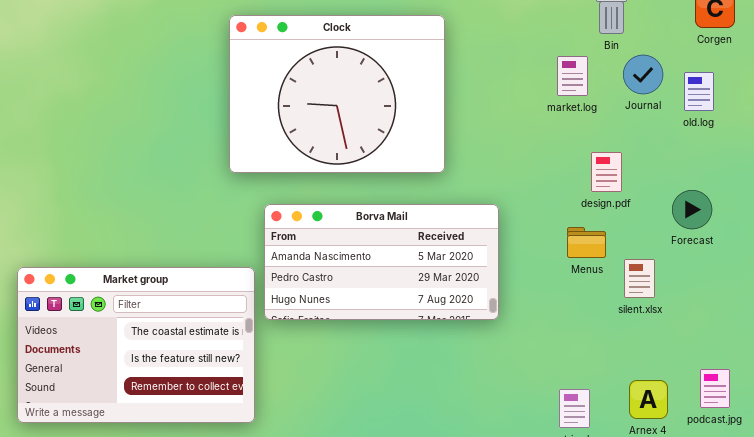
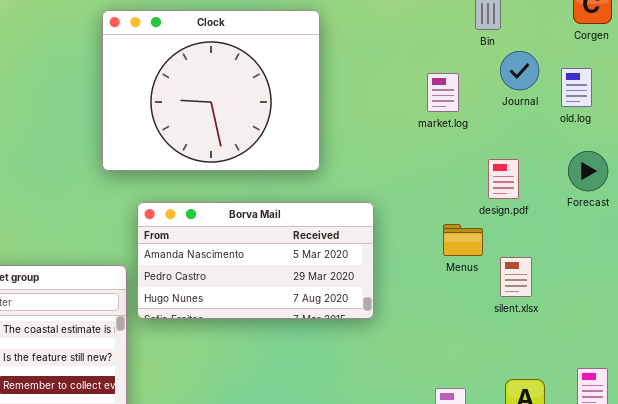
market.log: [557,56,588,96] -> [427,73,459,112], moved
design.pdf: [591,152,622,192] -> [488,159,519,199], moved
Forecast: [672,190,712,229] -> [568,151,608,191], moved

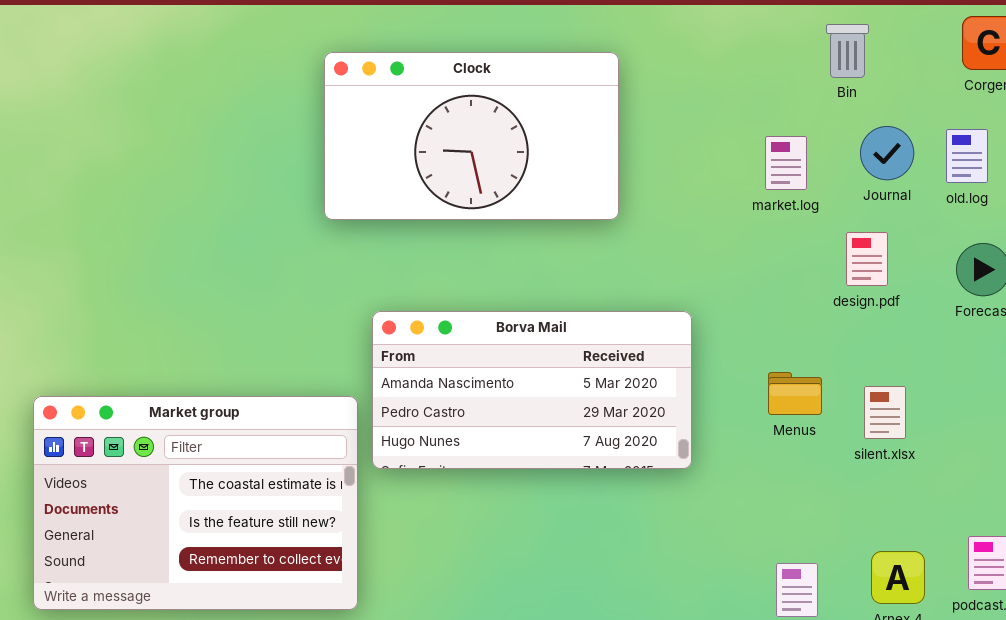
Clock: [102,10,320,171] -> [324,52,619,220], resized
Journal: [500,51,539,90] -> [860,126,914,180], moved
design.pdf: [488,159,519,199] -> [846,232,888,286], moved
Menus: [443,224,483,256] -> [768,372,822,415], moved

